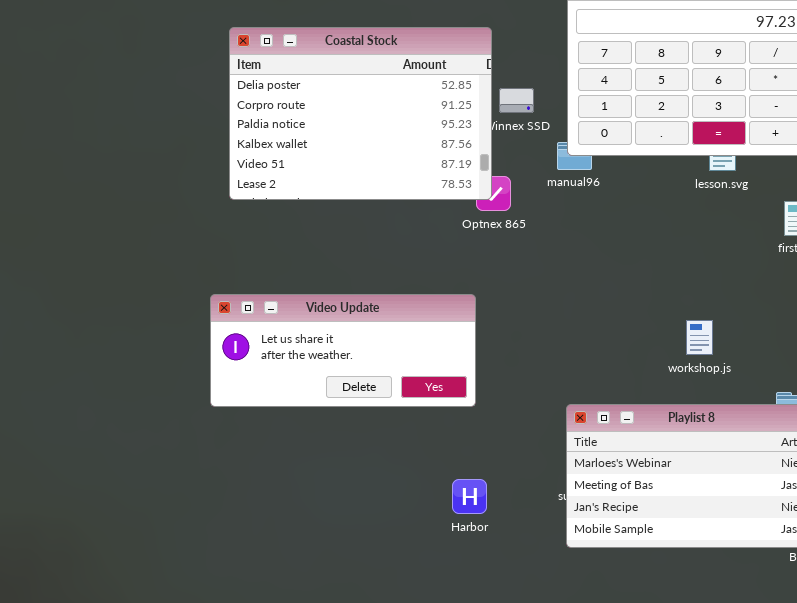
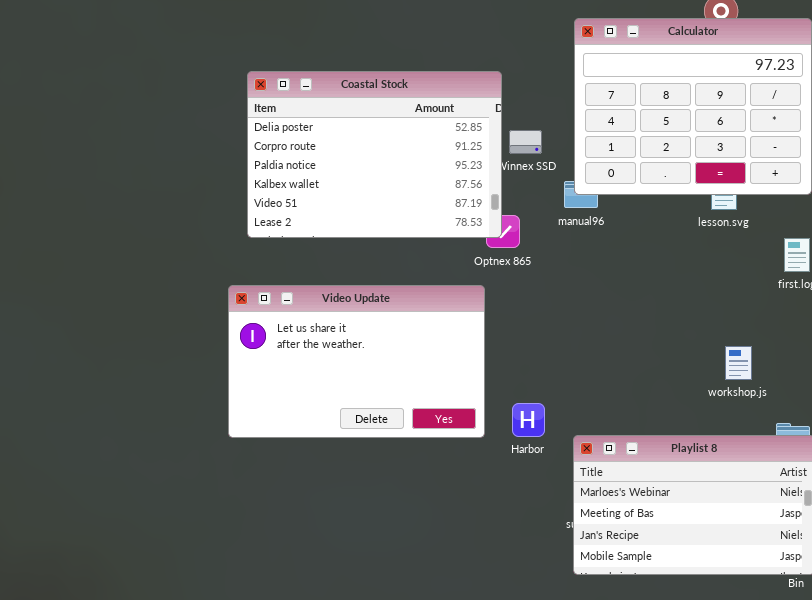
Video Update: [210,294,476,407] -> [228,285,485,438], resized
workshop.js: [686,320,713,355] -> [725,346,752,380], moved
Harbor: [452,479,487,514] -> [512,403,545,437], moved

